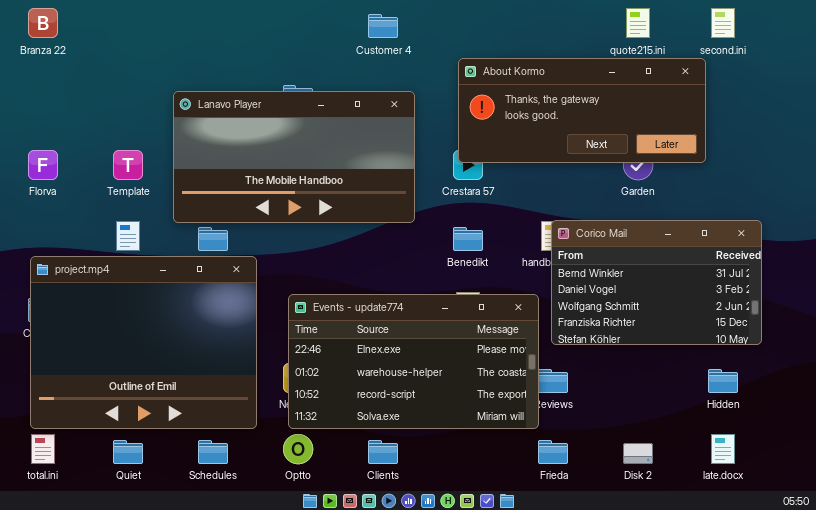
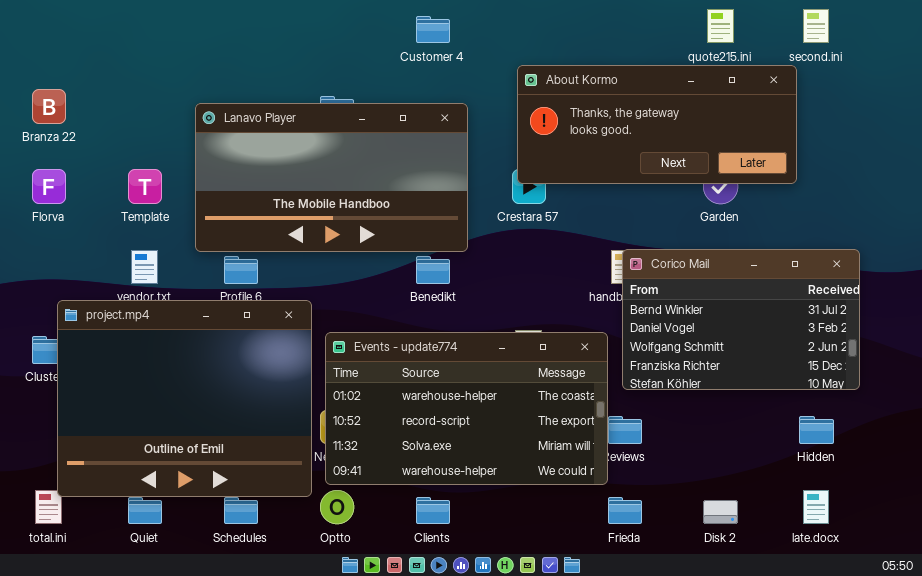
Branza 22: [28,8,58,38] -> [32,89,66,124], moved
Benedikt: [453,227,483,251] -> [416,256,450,284], moved
project.mp4: [30,256,257,429] -> [57,300,312,497], moved
Events - update774: [288,294,539,429] -> [325,332,608,485], scrolled down 1 row

